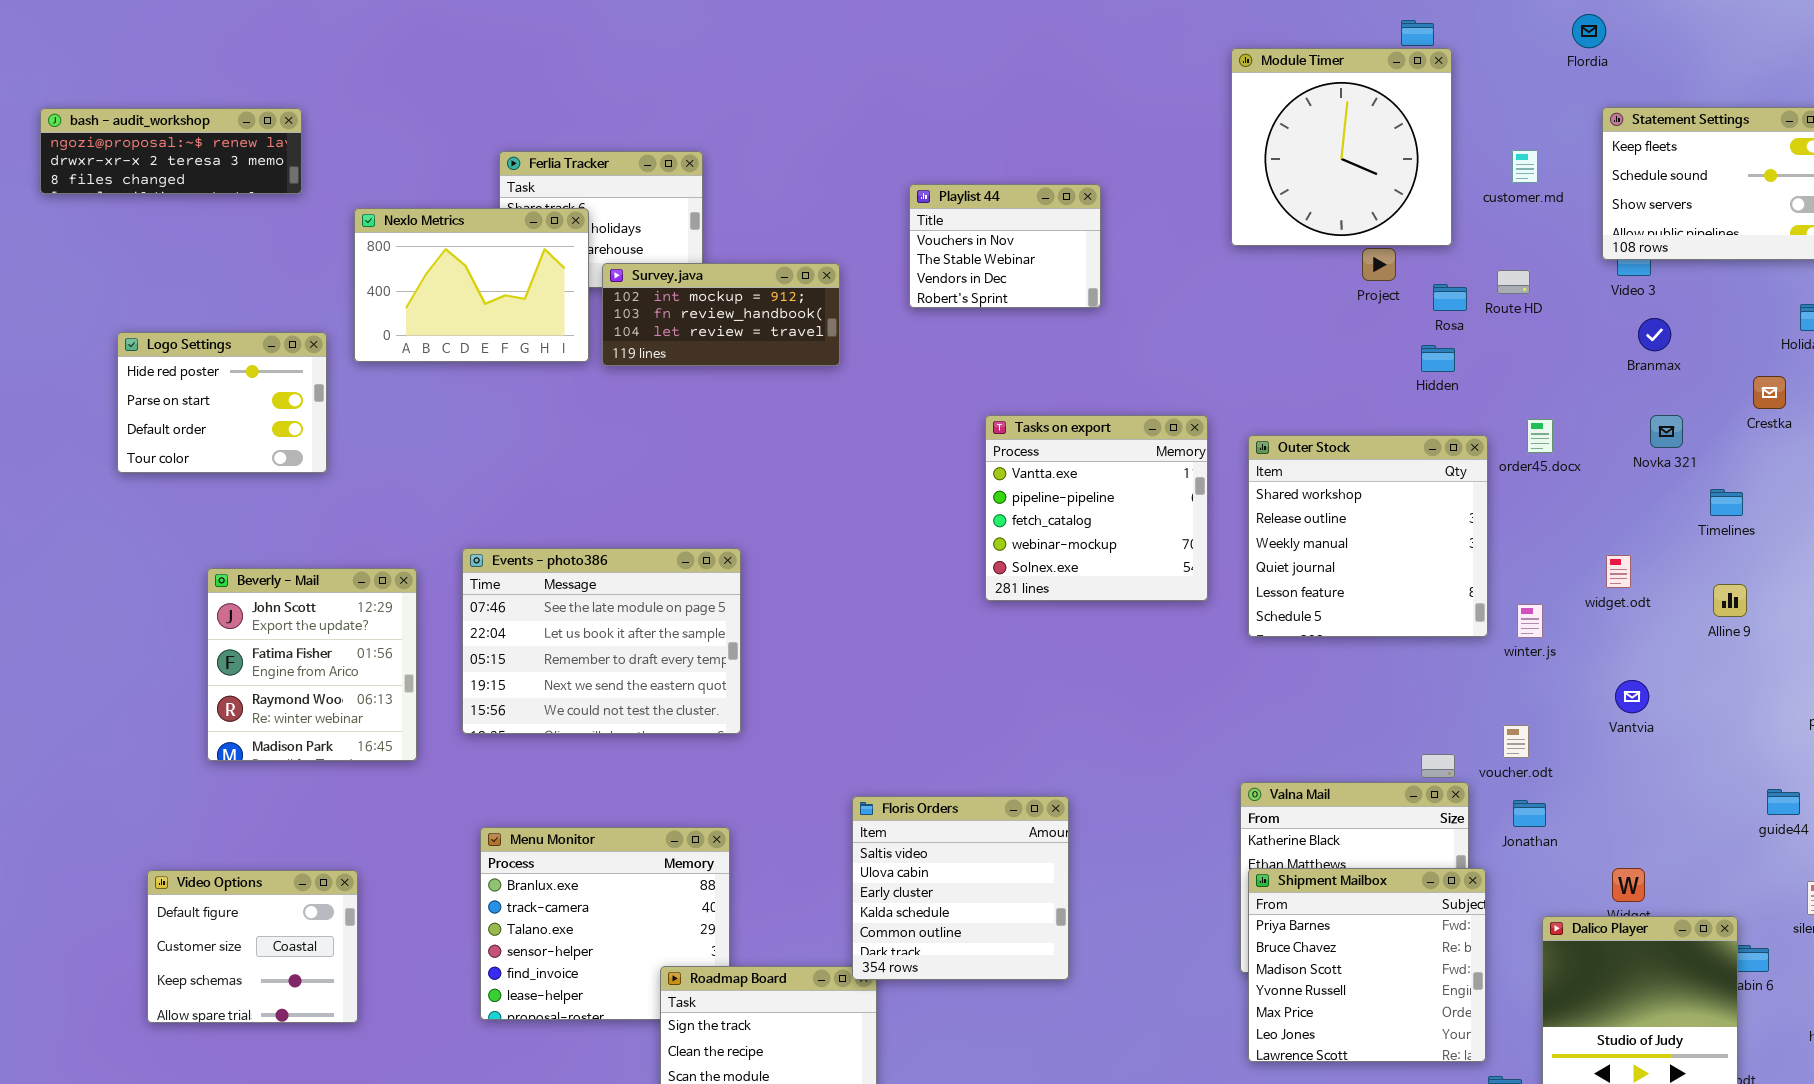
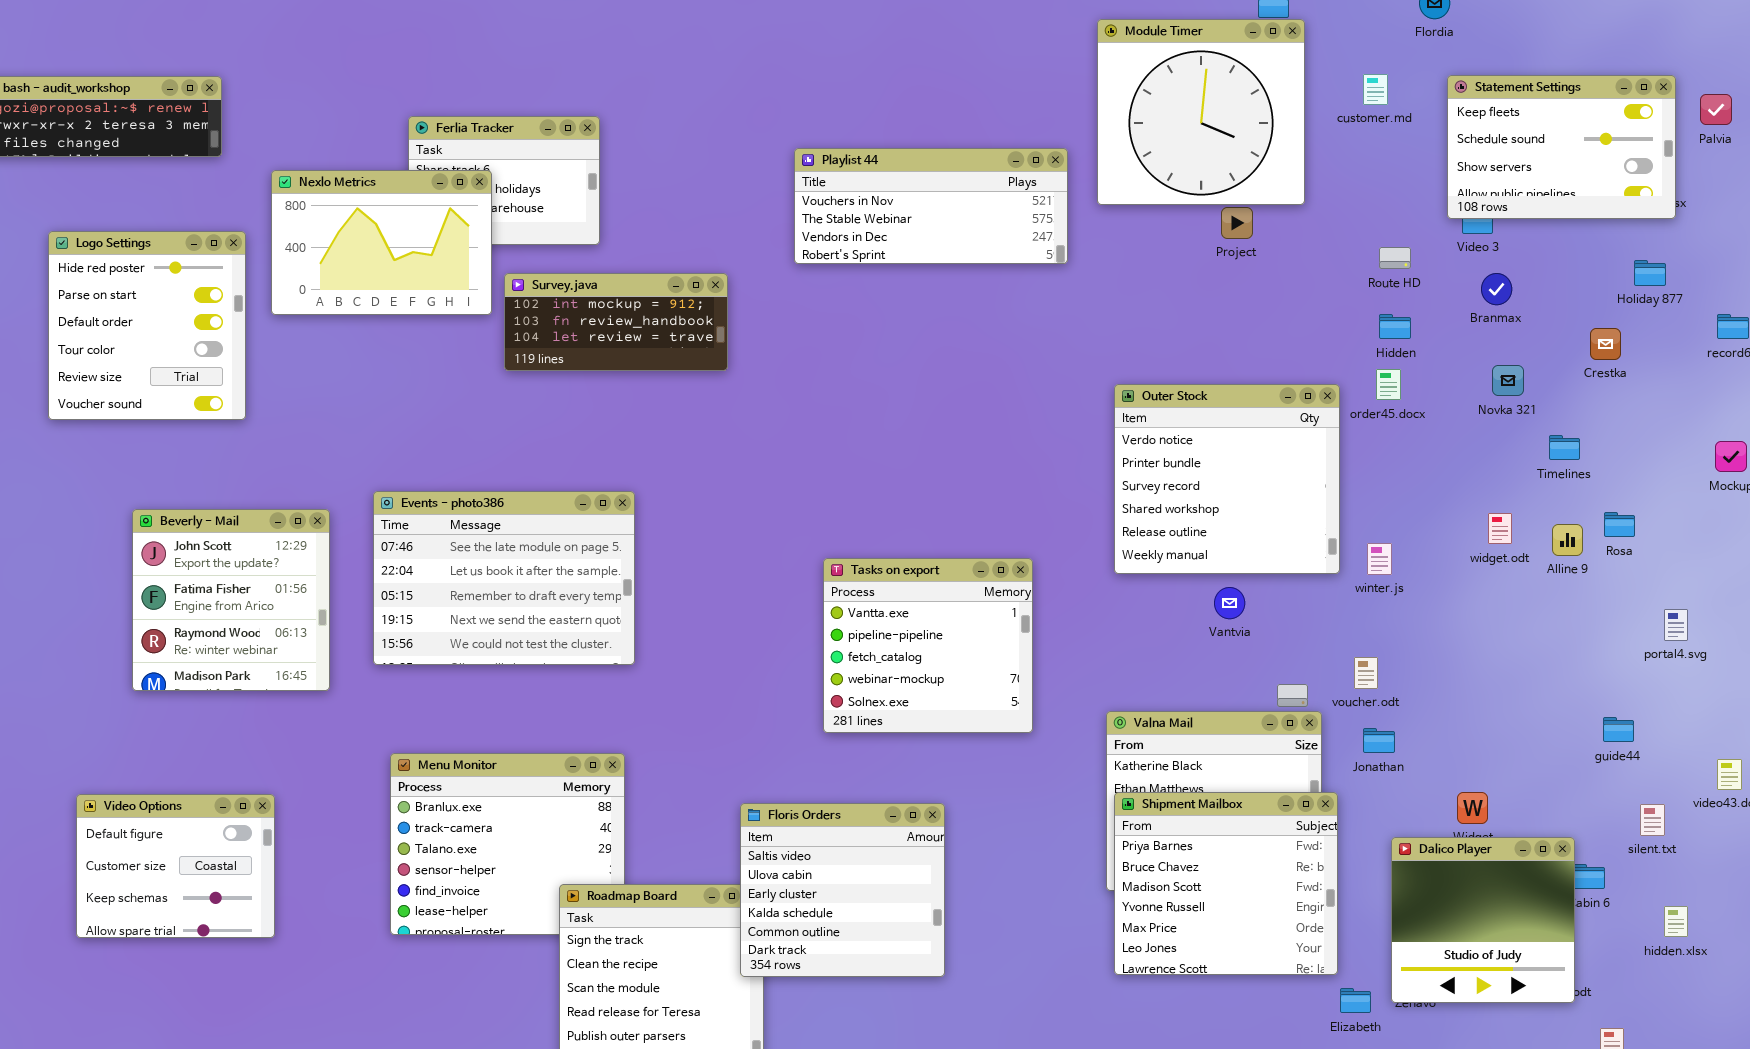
customer.md: [1512,150,1538,183] -> [1363,74,1388,105], moved
Playlist 44: [909,184,1101,308] -> [794,148,1068,264], resized
Survey.java: [602,263,840,366] -> [504,273,728,371], moved
Route HD: [1497,270,1530,294] -> [1379,247,1411,269], moved
Rosa: [1433,284,1467,311] -> [1604,512,1635,537], moved
Logo Settings: [117,332,327,473] -> [48,231,246,420], resized
Hidden: [1421,345,1455,372] -> [1379,314,1411,339], moved
Tasks on export: [985,415,1208,601] -> [823,558,1033,733], moved
Outer Stock: [1248,435,1488,637] -> [1114,384,1340,574], scrolled up 3 rows
widget.odt: [1606,555,1631,588] -> [1488,513,1512,544], moved
Vantvia: [1615,680,1649,713] -> [1214,587,1245,619], moved
Floris Orders: [852,796,1069,980] -> [740,803,945,977], moved

